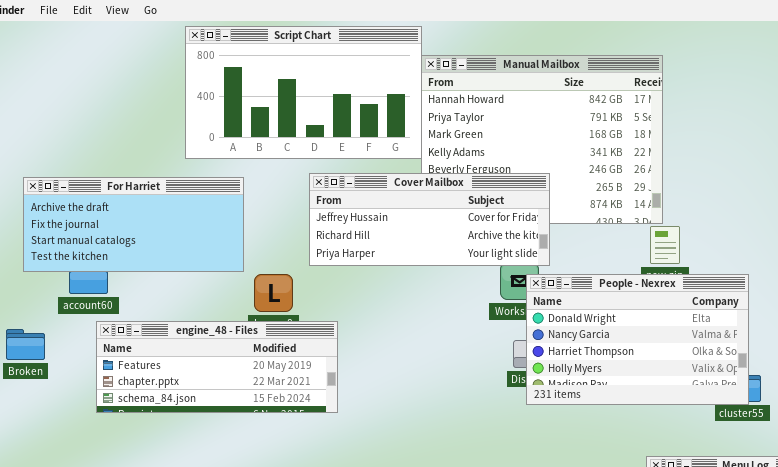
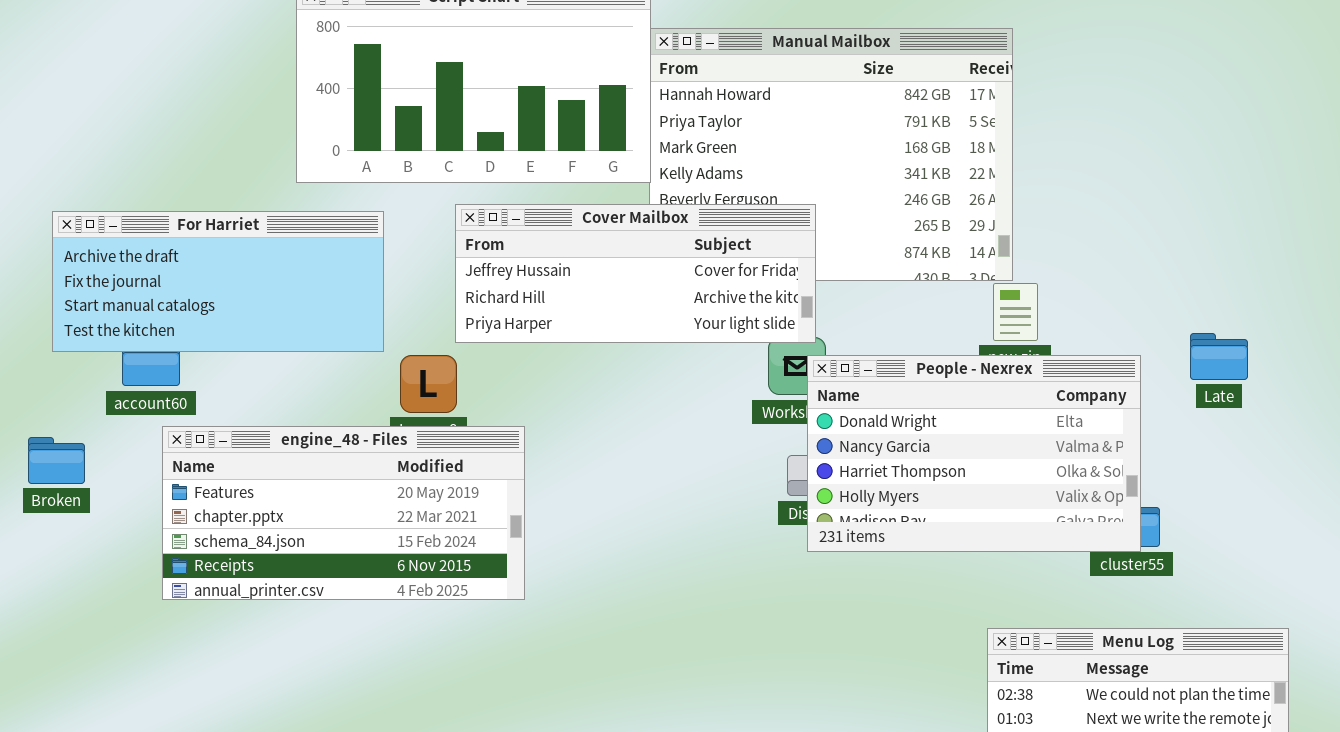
Cover Mailbox: [309,173,550,266] -> [455,204,816,343], moved
engine_48 - Files: [96,321,338,413] -> [162,426,525,600], resized

